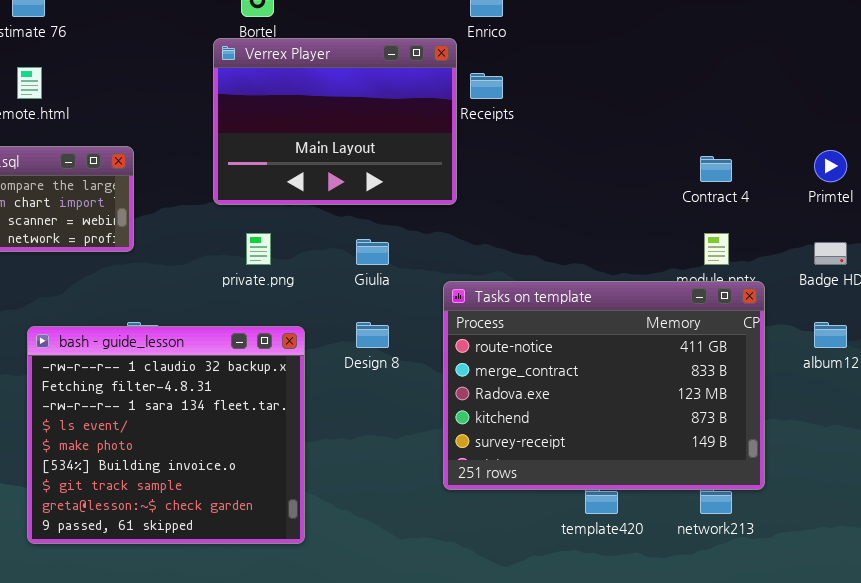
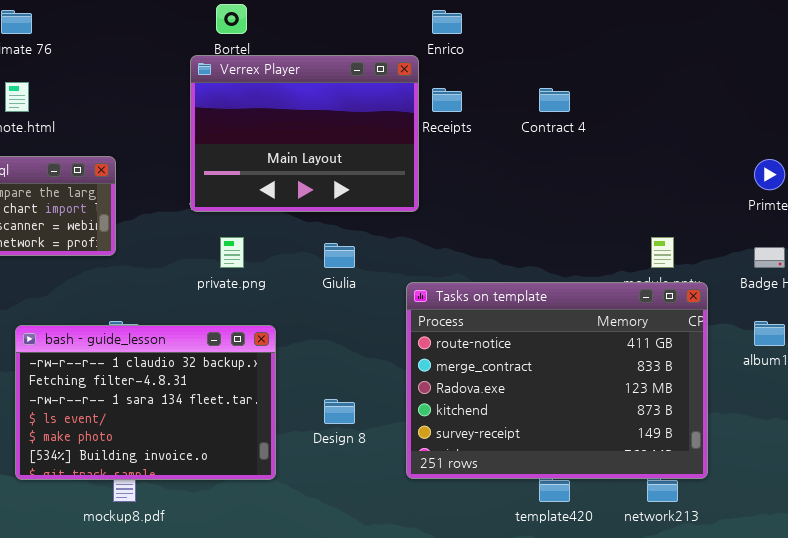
Contract 4: [700,156,732,182] -> [539,88,570,112], moved
Design 8: [356,322,389,348] -> [324,399,355,424], moved
bash - guide_lesson: [27,326,305,544] -> [15,325,276,480], resized

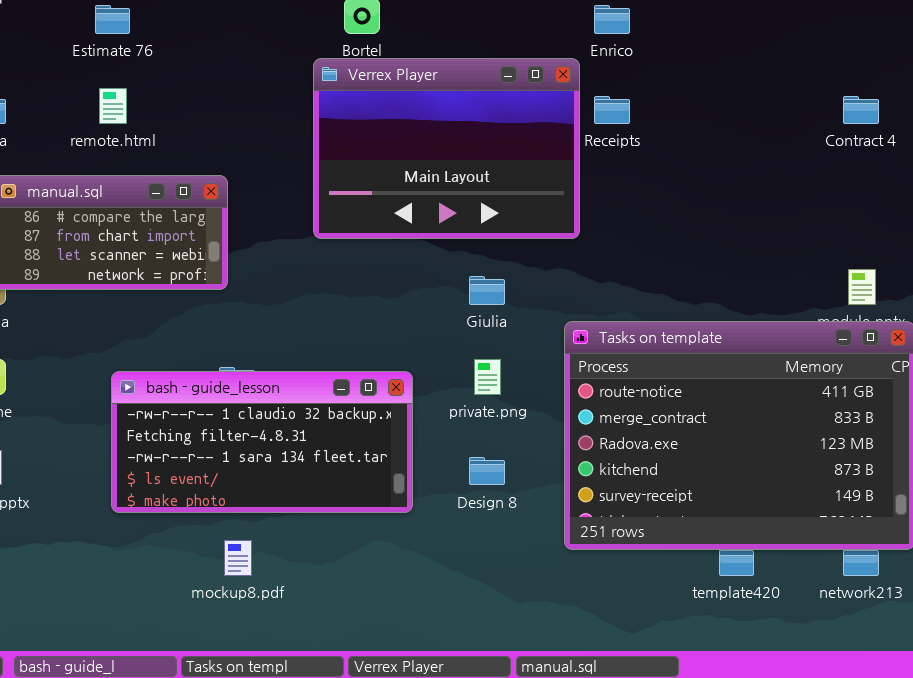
Contract 4: [539,88,570,112] -> [843,96,879,124], moved
private.png: [220,237,244,268] -> [474,359,501,395], moved
bash - guide_lesson: [15,325,276,480] -> [111,371,413,513], resized

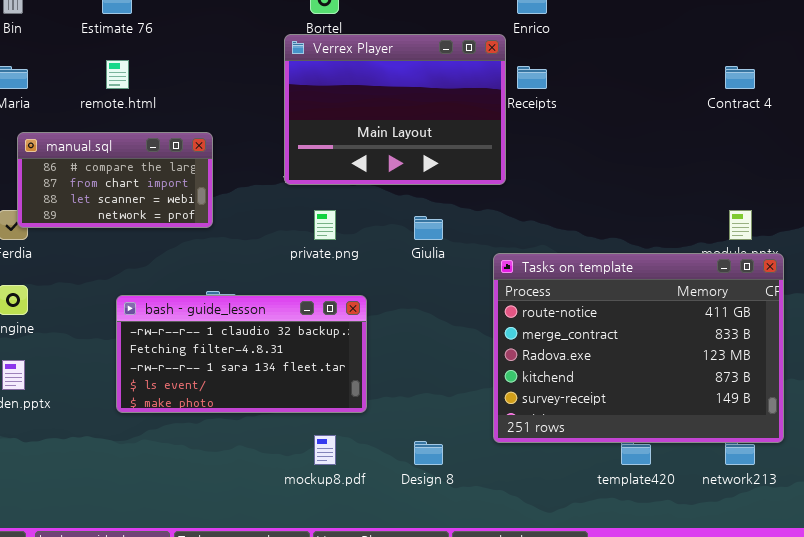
private.png: [474,359,501,395] -> [314,210,336,240], moved
Design 8: [469,457,505,485] -> [414,441,443,465], moved
mockup8.pdf: [224,540,252,576] -> [314,435,336,465], moved

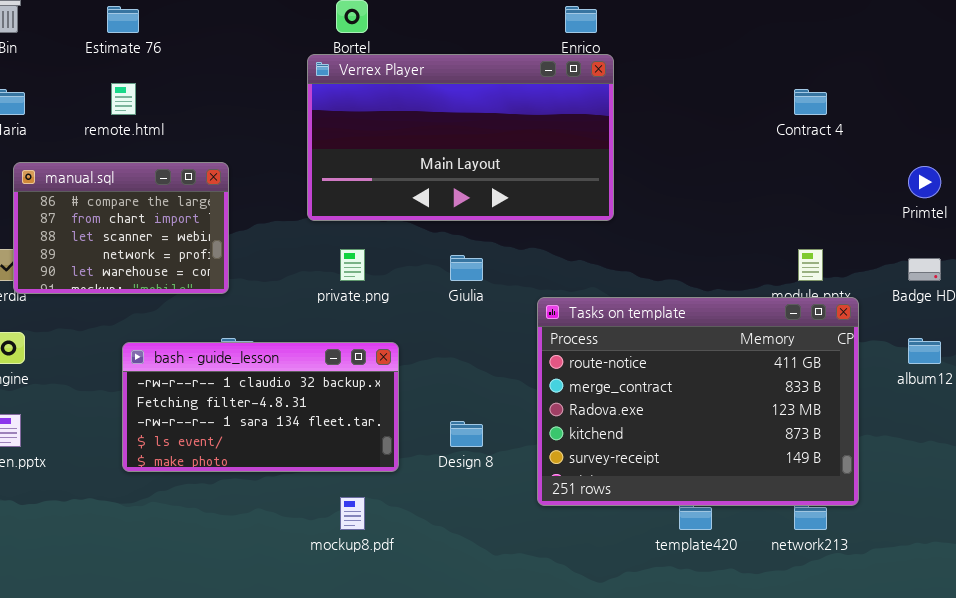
Verrex Player: [284,34,506,185] -> [307,54,614,221], resized
manual.sql: [17,132,213,228] -> [13,162,229,294], resized
Design 8: [414,441,443,465] -> [450,421,483,447], moved

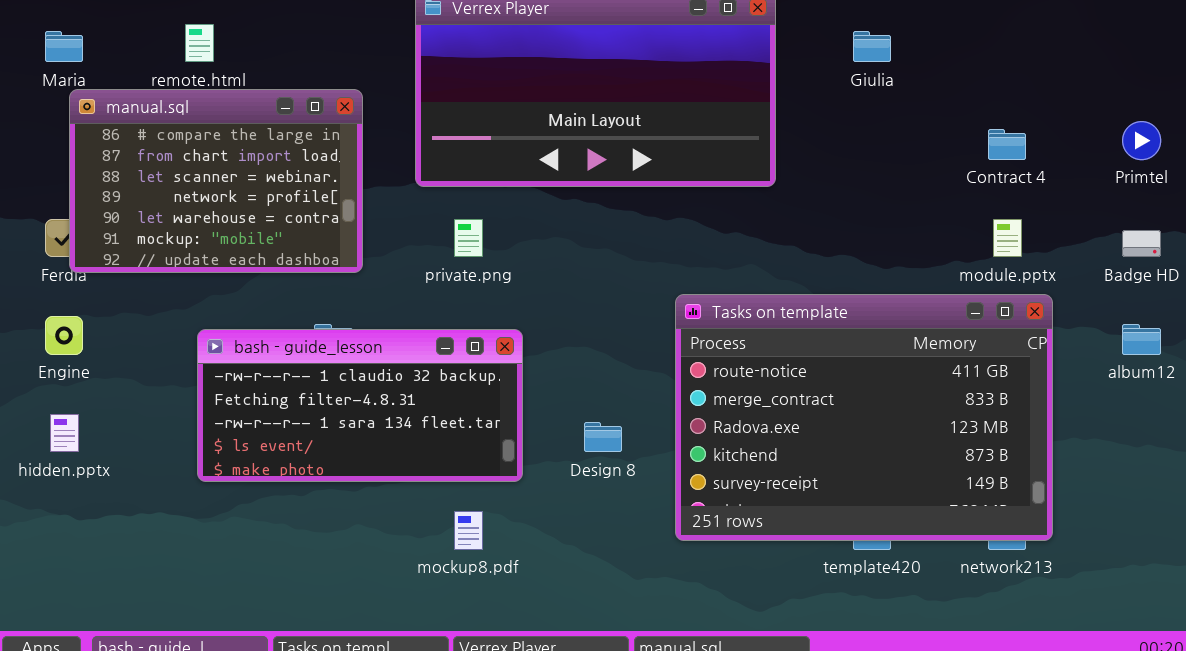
Contract 4: [794,89,827,115] -> [988,129,1026,160], moved
manual.sql: [13,162,229,294] -> [69,89,363,273], resized
Giulia: [450,255,483,281] -> [853,31,891,62], moved
Tasks on template: [537,297,859,506] -> [675,294,1053,541], moved

